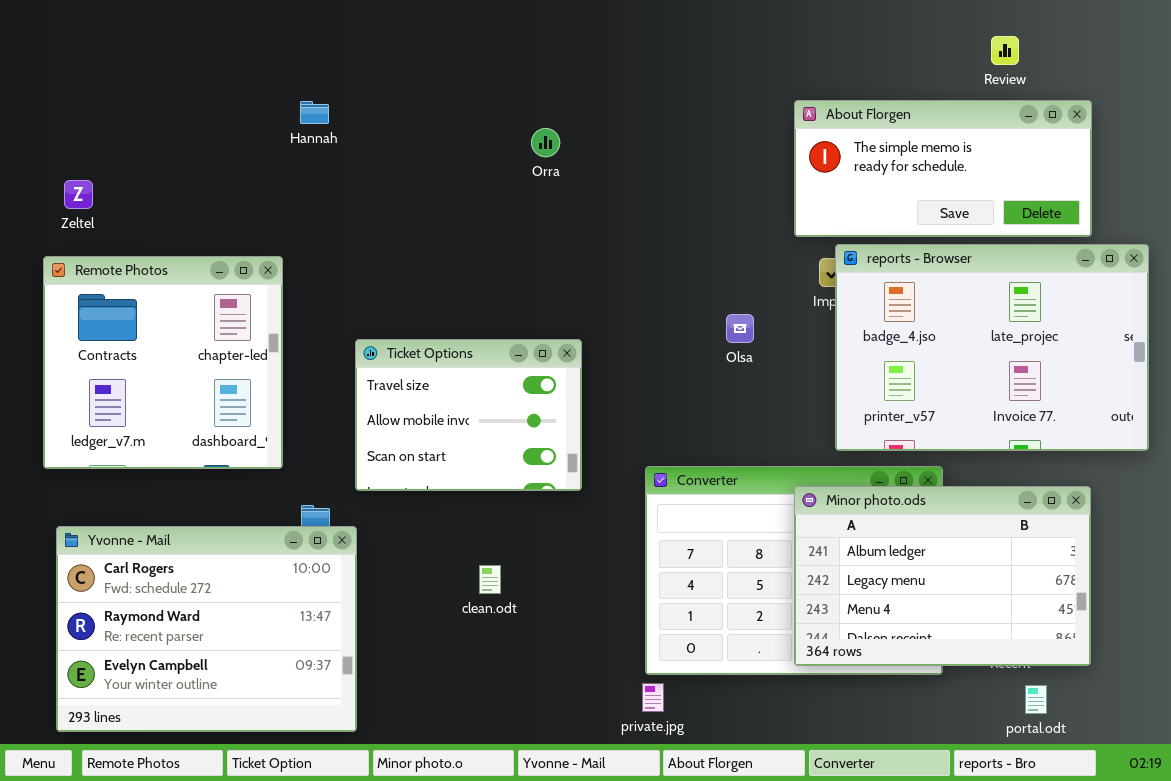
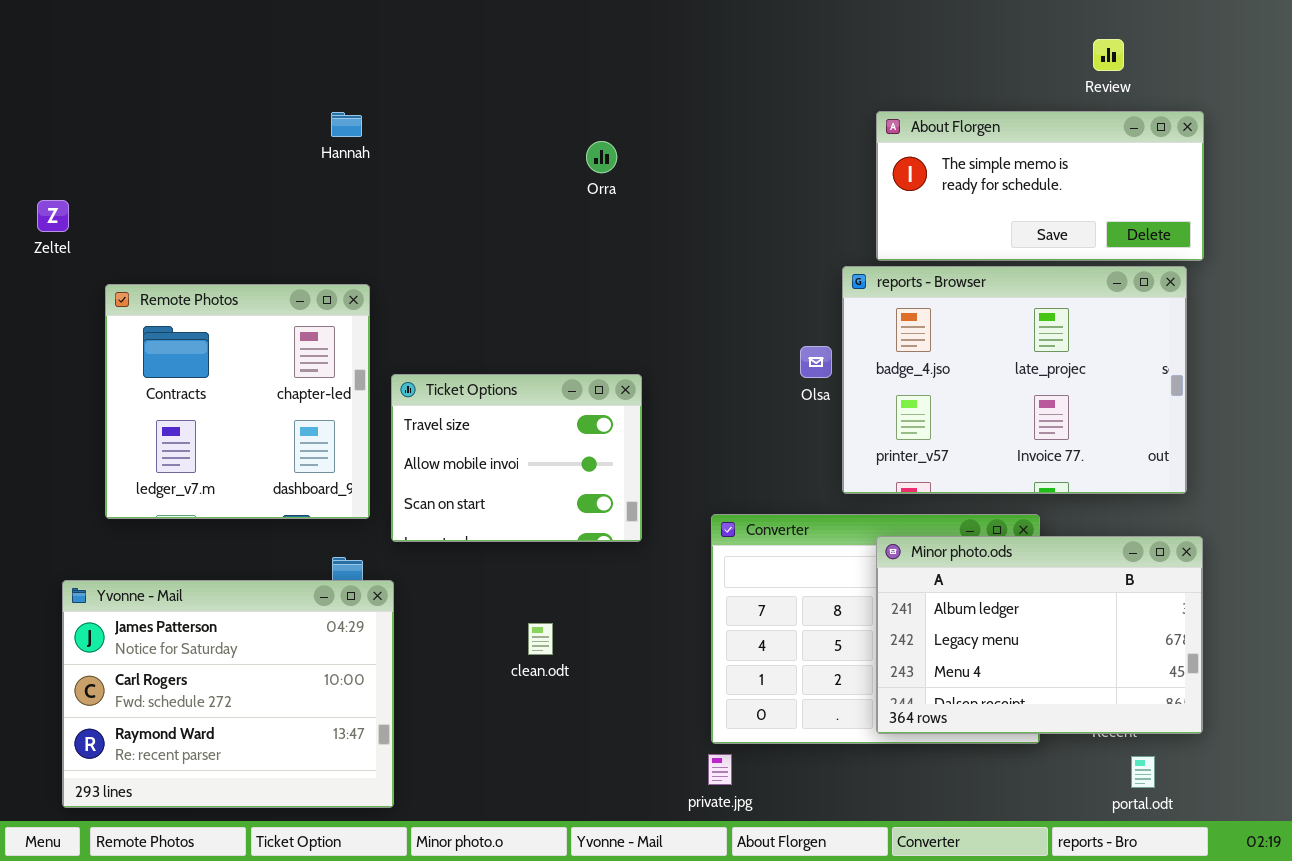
Zeltel: [64,180,93,209] -> [37,200,69,232], moved
reports - Browser: [835,244,1149,451] -> [842,266,1187,494], moved
Remote Photos: [43,256,283,469] -> [105,284,370,519], moved
Yvonne - Mail: [56,526,357,732] -> [62,580,394,808], scrolled up 1 row

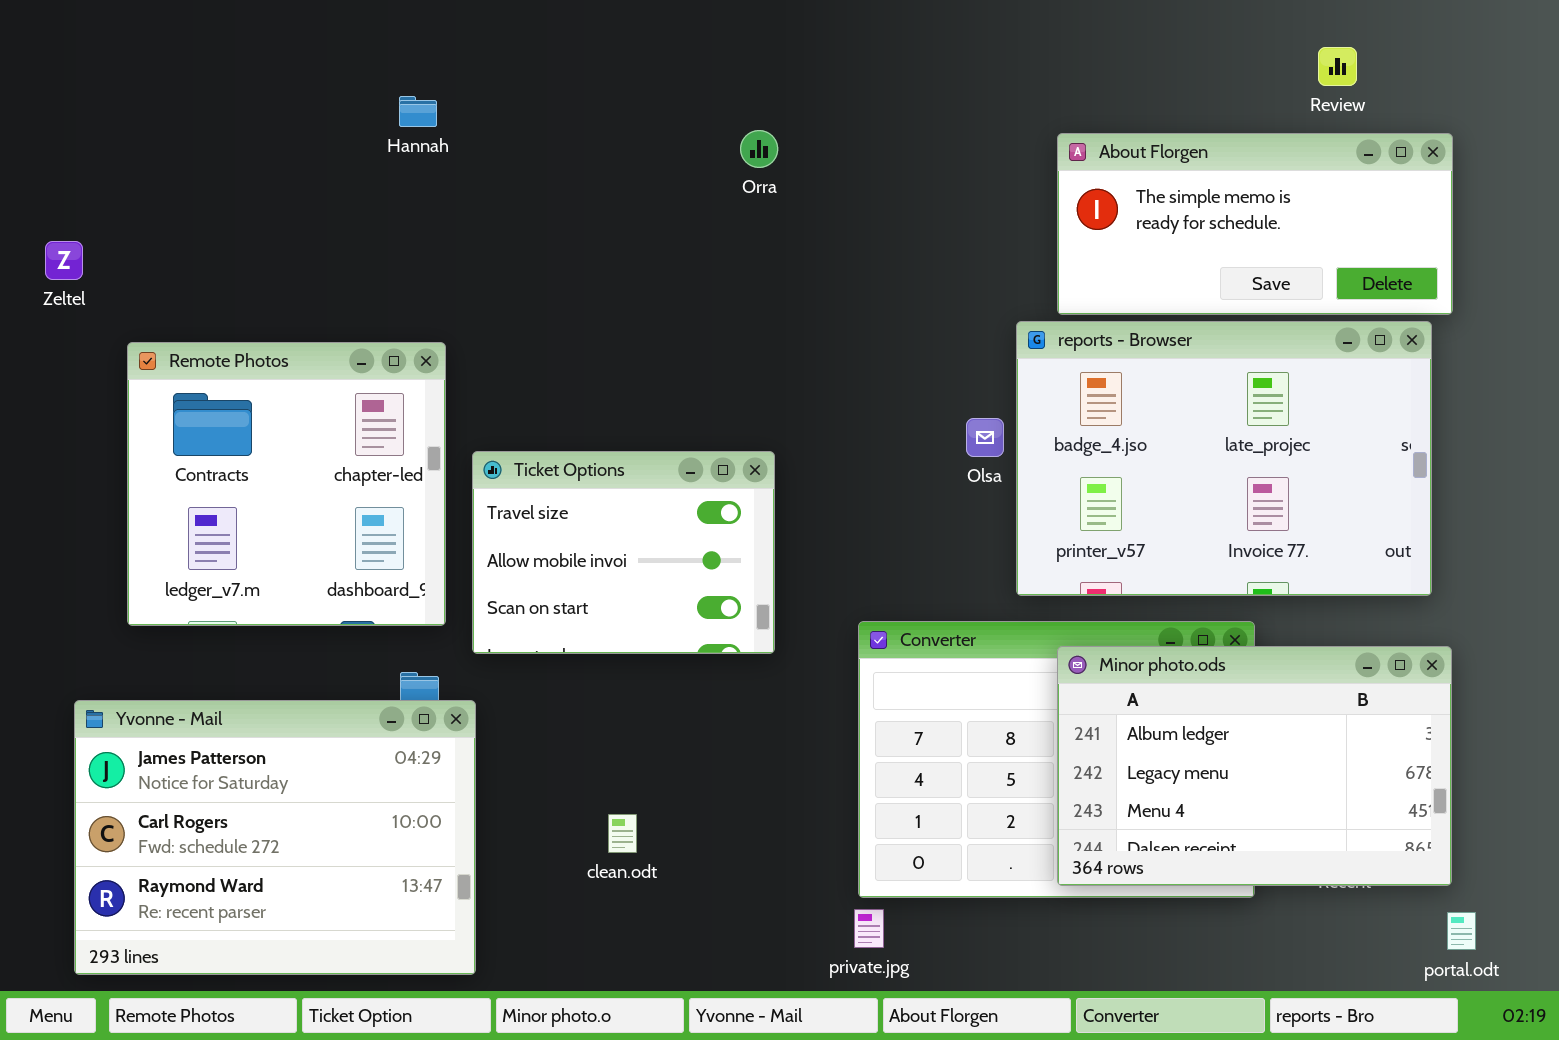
Hannah: [331,112,362,137] -> [399,96,437,127], moved
Orra: [586,141,617,173] -> [740,130,778,168], moved
clean.odt: [528,623,553,655] -> [608,814,637,853], moved
portal.odt: [1131,756,1155,788] -> [1447,912,1476,950], moved

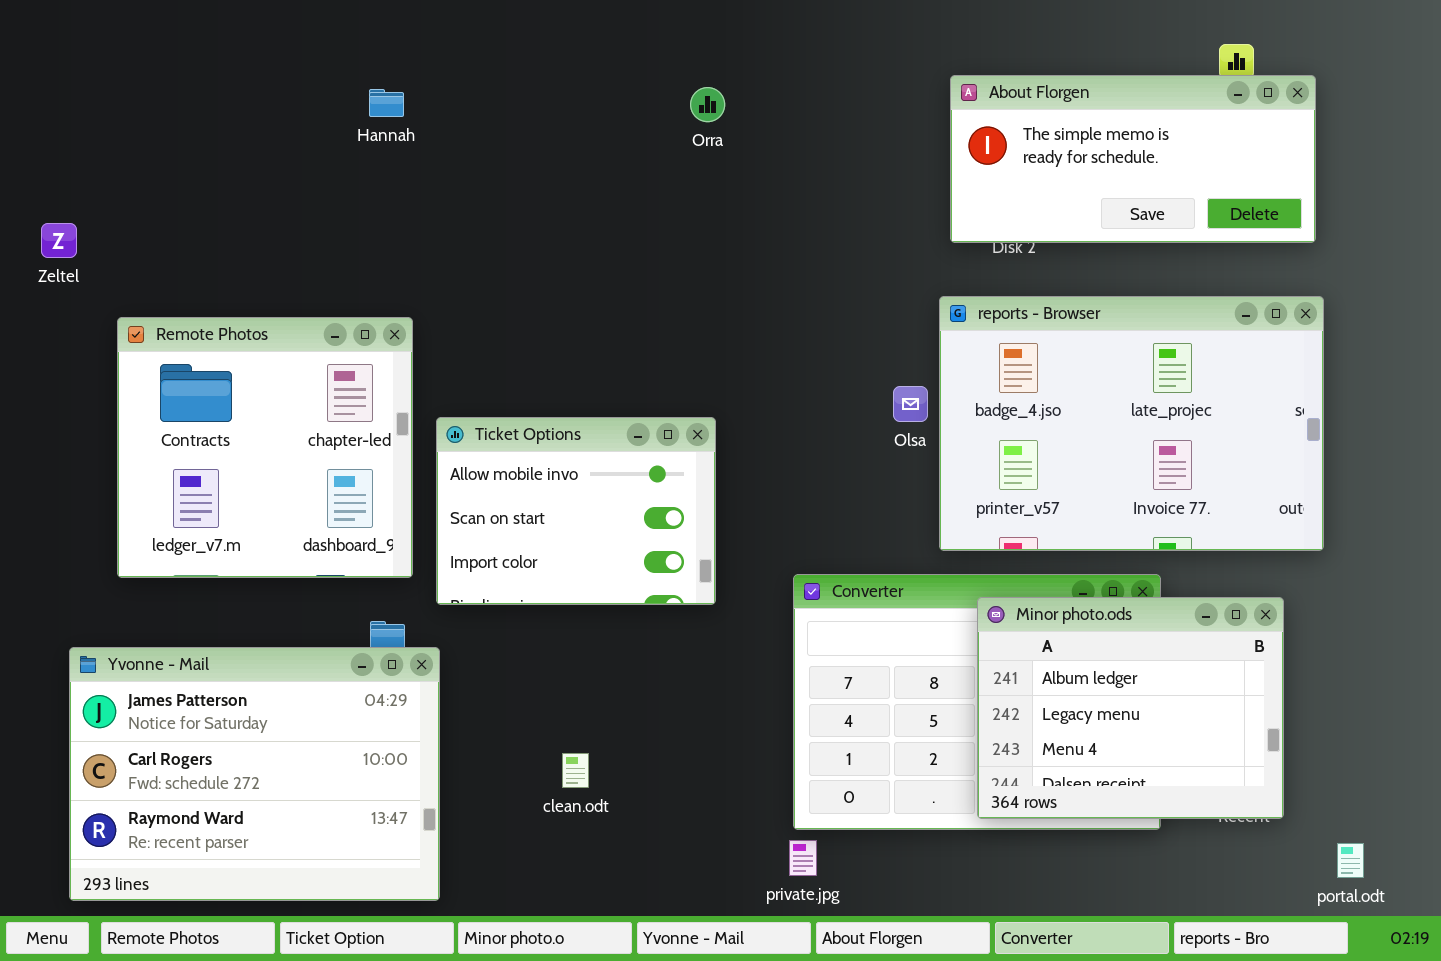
Orra: [740,130,778,168] -> [690,87,725,122], moved
About Florgen: [1057,133,1453,315] -> [950,75,1316,243], moved
Ticket Options: [472,451,775,654] -> [436,417,716,605], scrolled down 1 row
Minor photo.ods: [1057,646,1452,886] -> [977,597,1284,819], resized

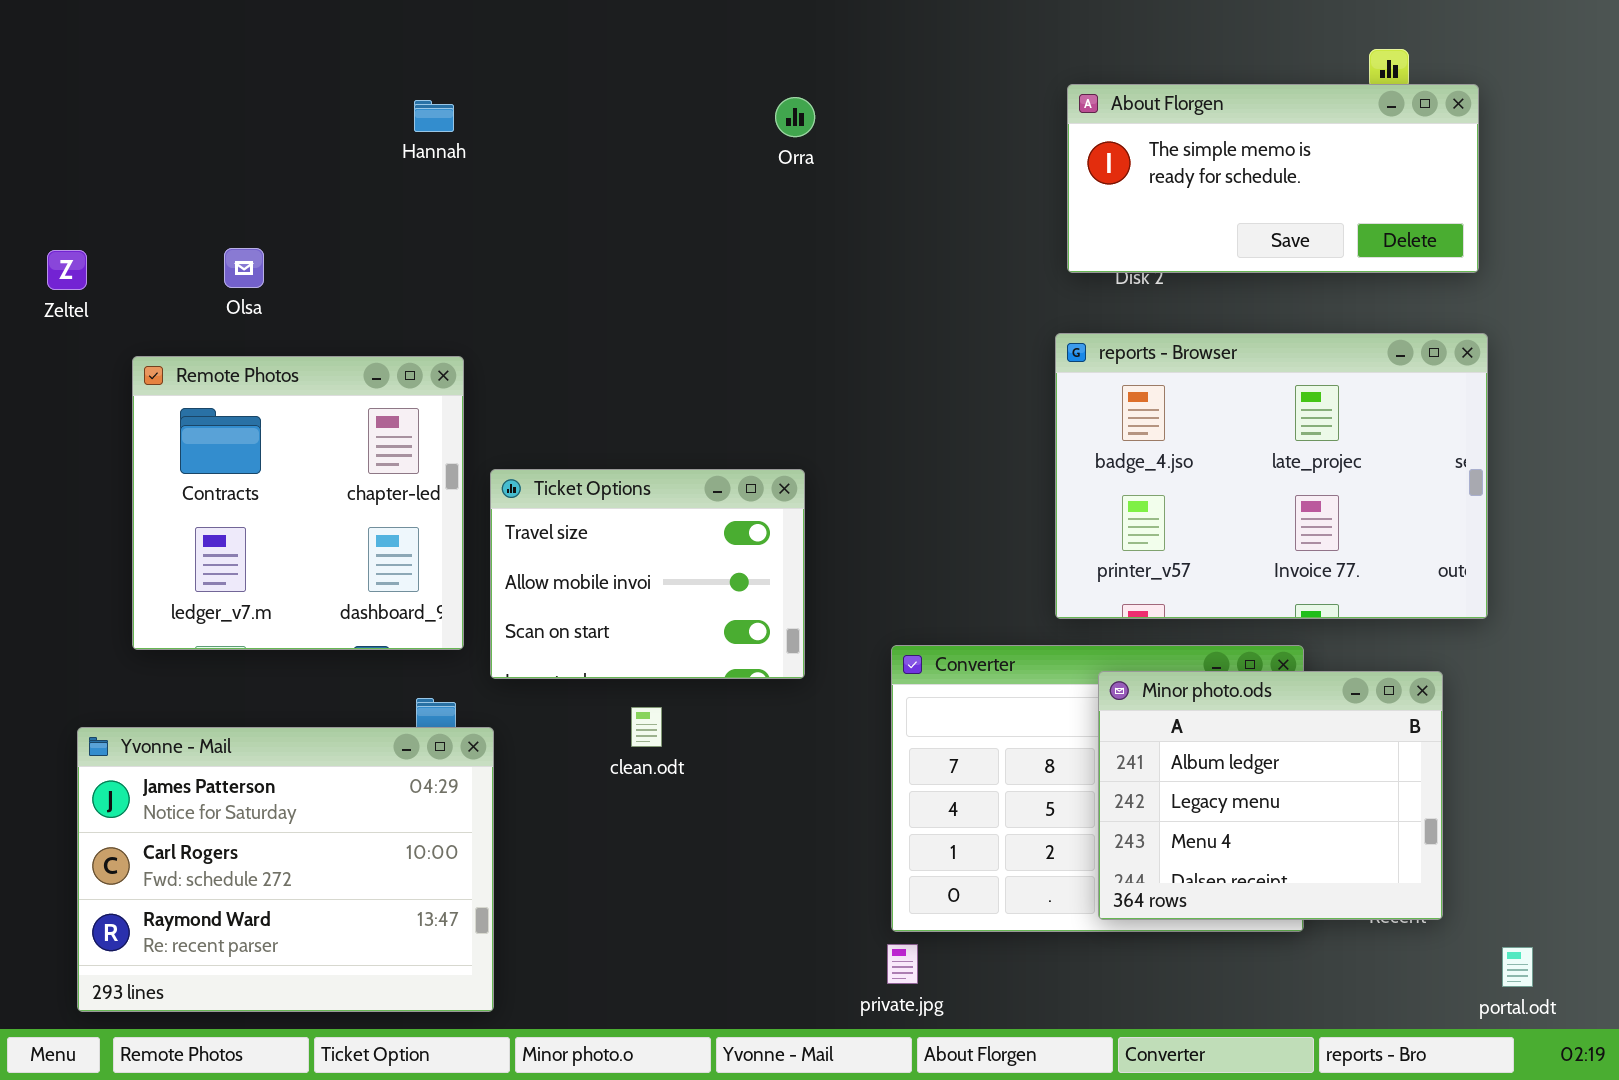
Olsa: [893,386,928,422] -> [224,248,264,288], moved
Ticket Options: [436,417,716,605] -> [490,469,805,679], scrolled up 1 row
clean.odt: [562,753,589,788] -> [631,707,662,747], moved

